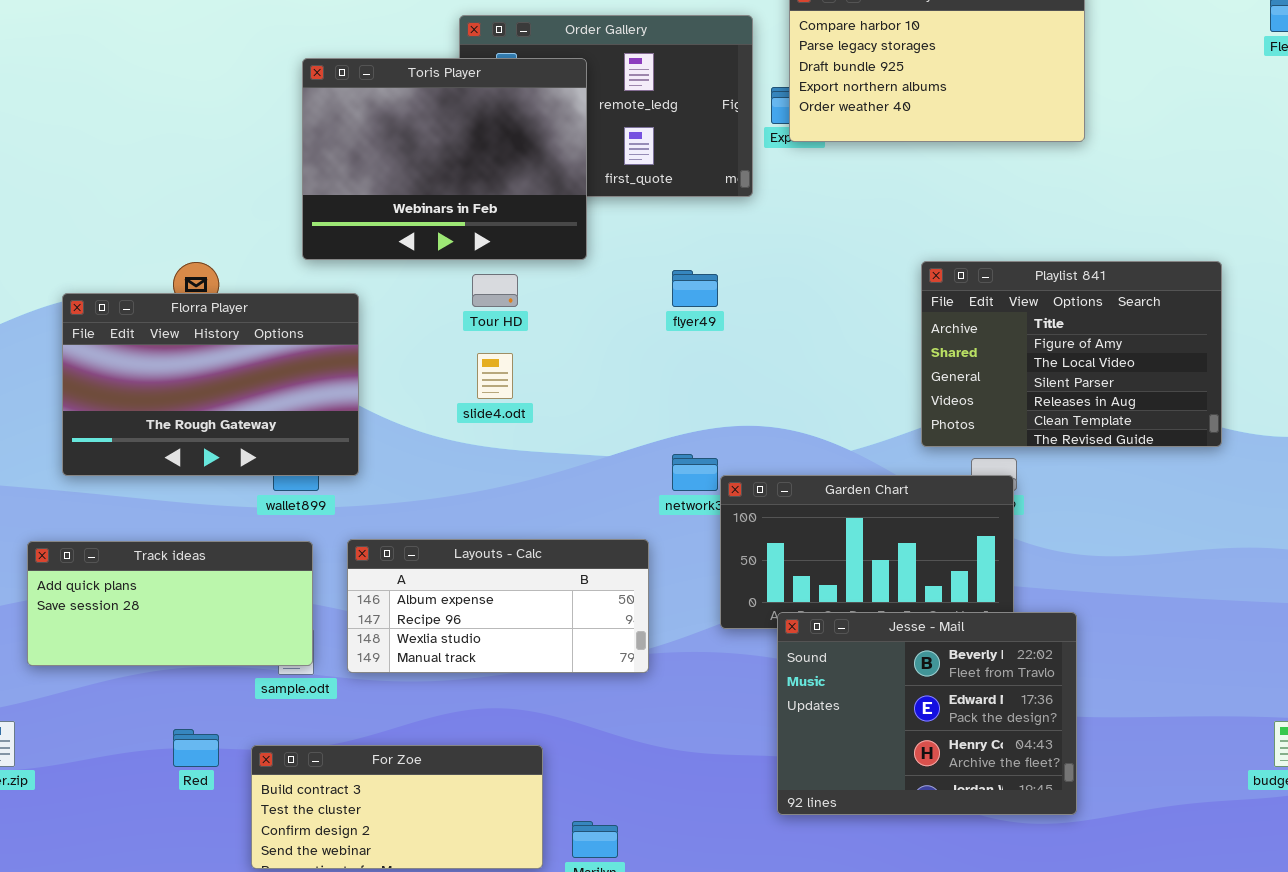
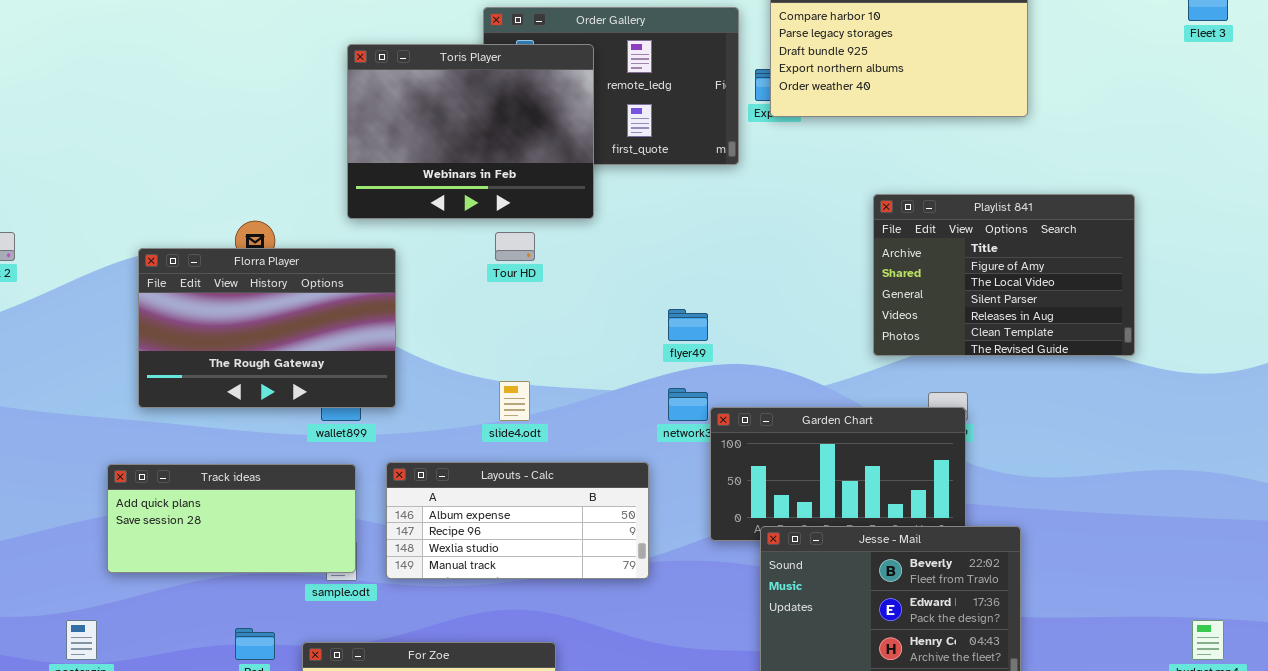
Playlist 841: [921,261,1222,447] -> [873,194,1135,356], moved
flyer49: [672,270,718,307] -> [668,309,708,341], moved
slide4.odt: [477,353,513,399] -> [499,381,530,421], moved

